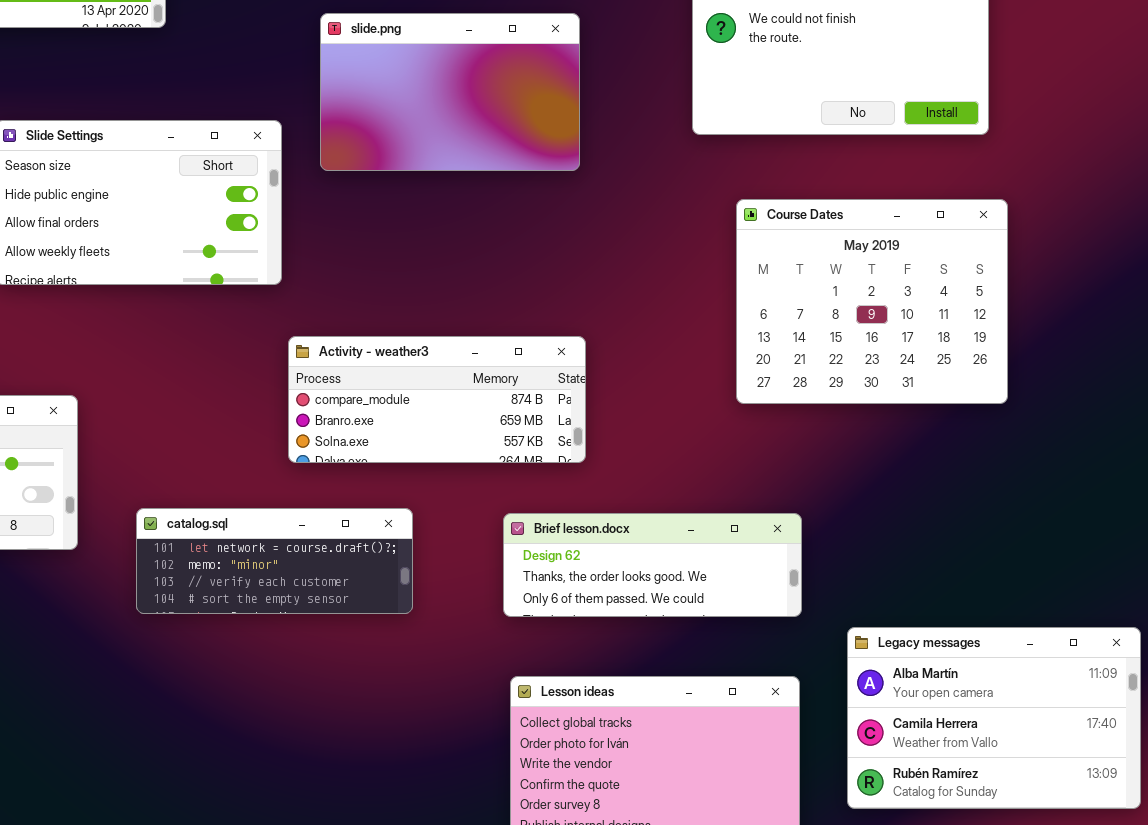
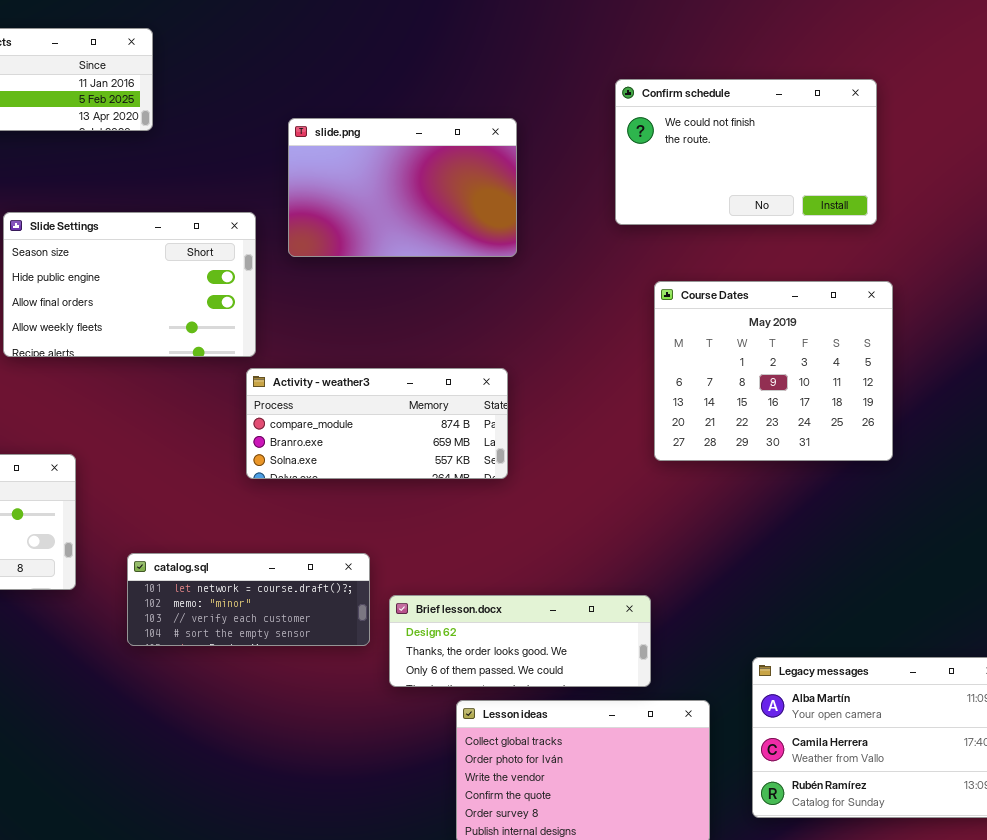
Activity - weather3: [288,336,586,463] -> [246,368,508,479], moved
Brief lesson.docx: [503,513,802,617] -> [389,595,651,687], moved

